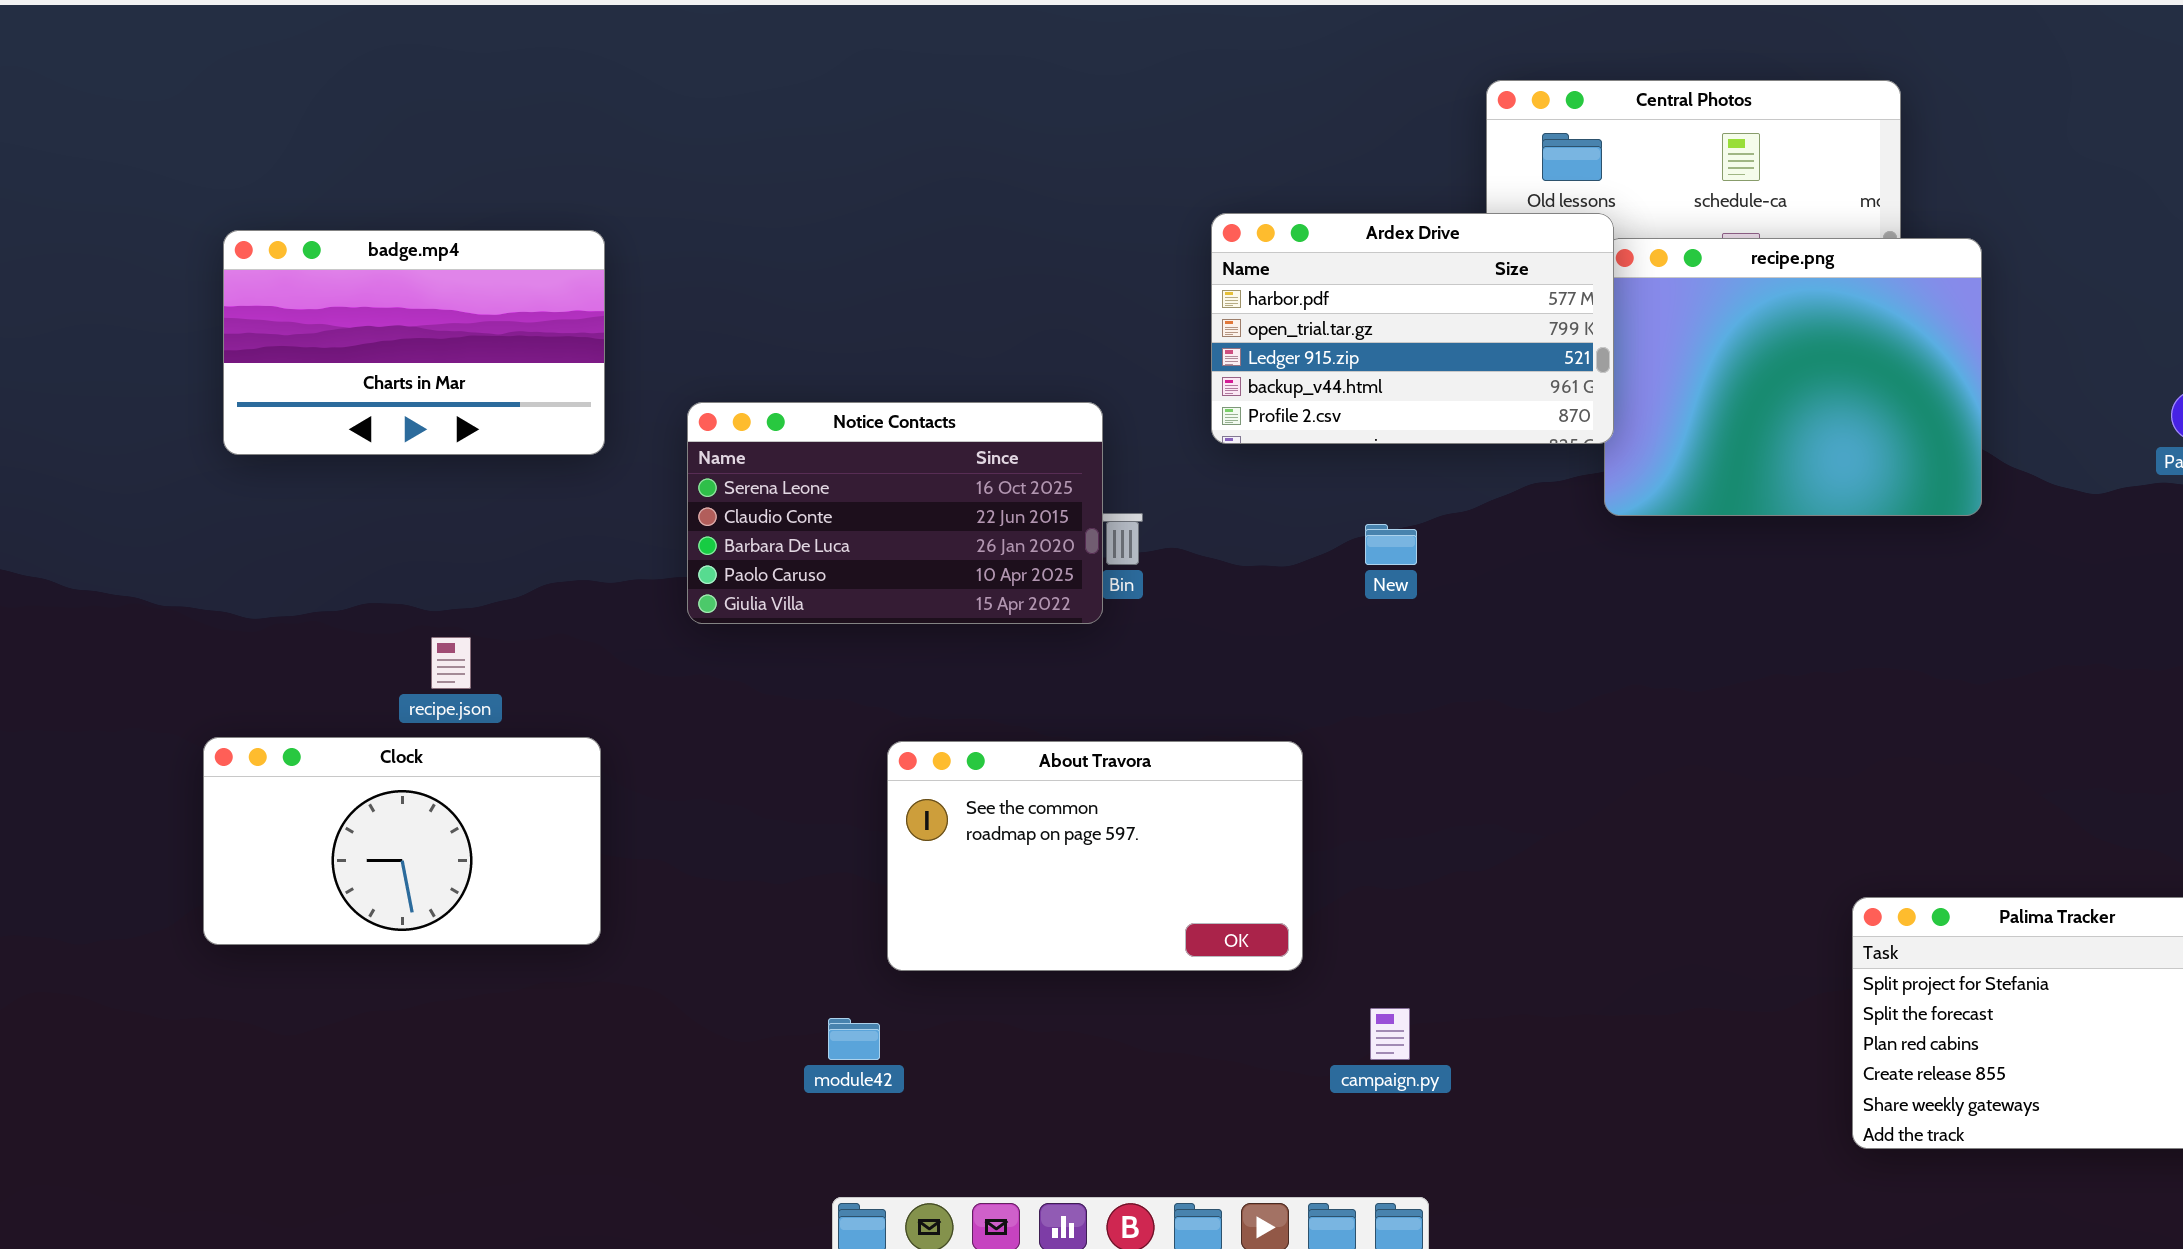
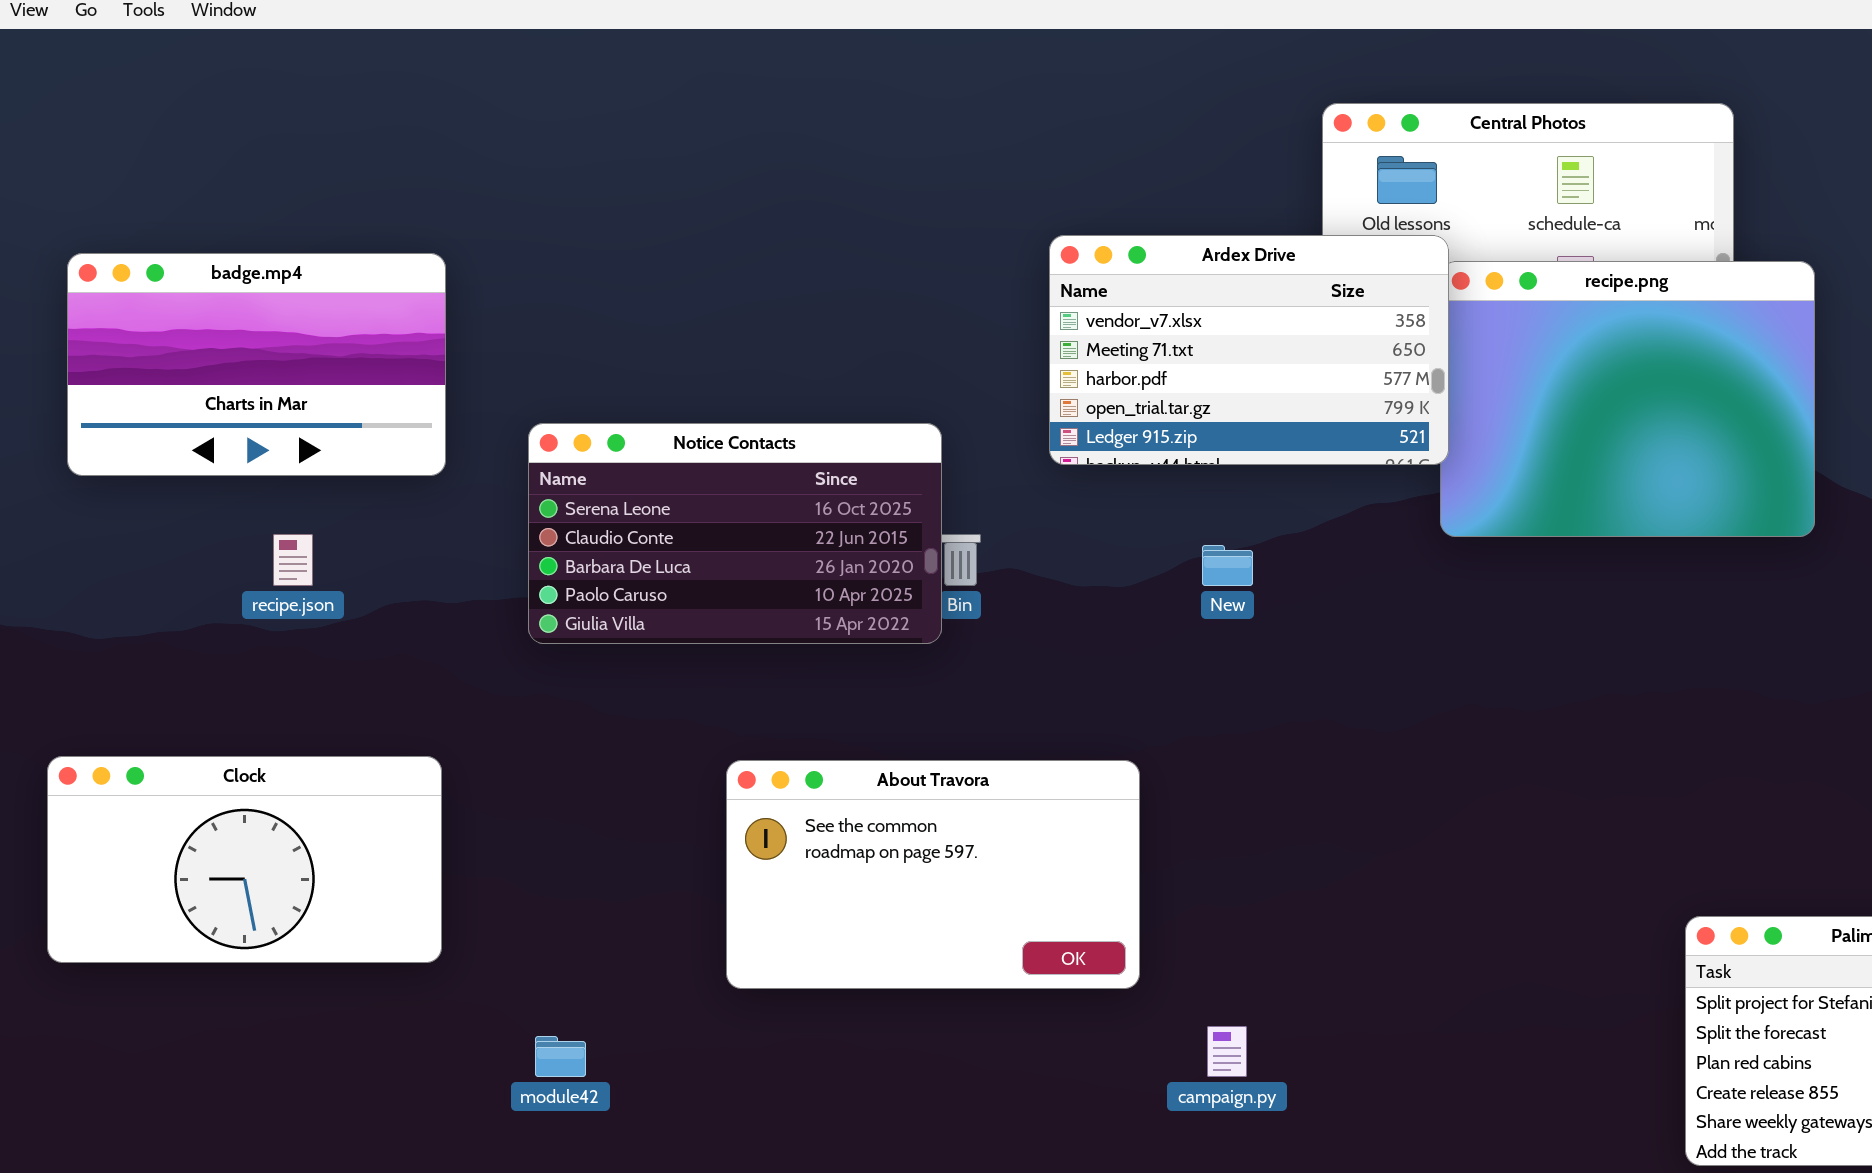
Ardex Drive: [1211,213,1614,444] -> [1049,235,1449,465], scrolled up 2 rows
recipe.json: [431,637,471,689] -> [273,534,313,586], moved
module42: [828,1018,880,1060] -> [535,1036,586,1077], moved

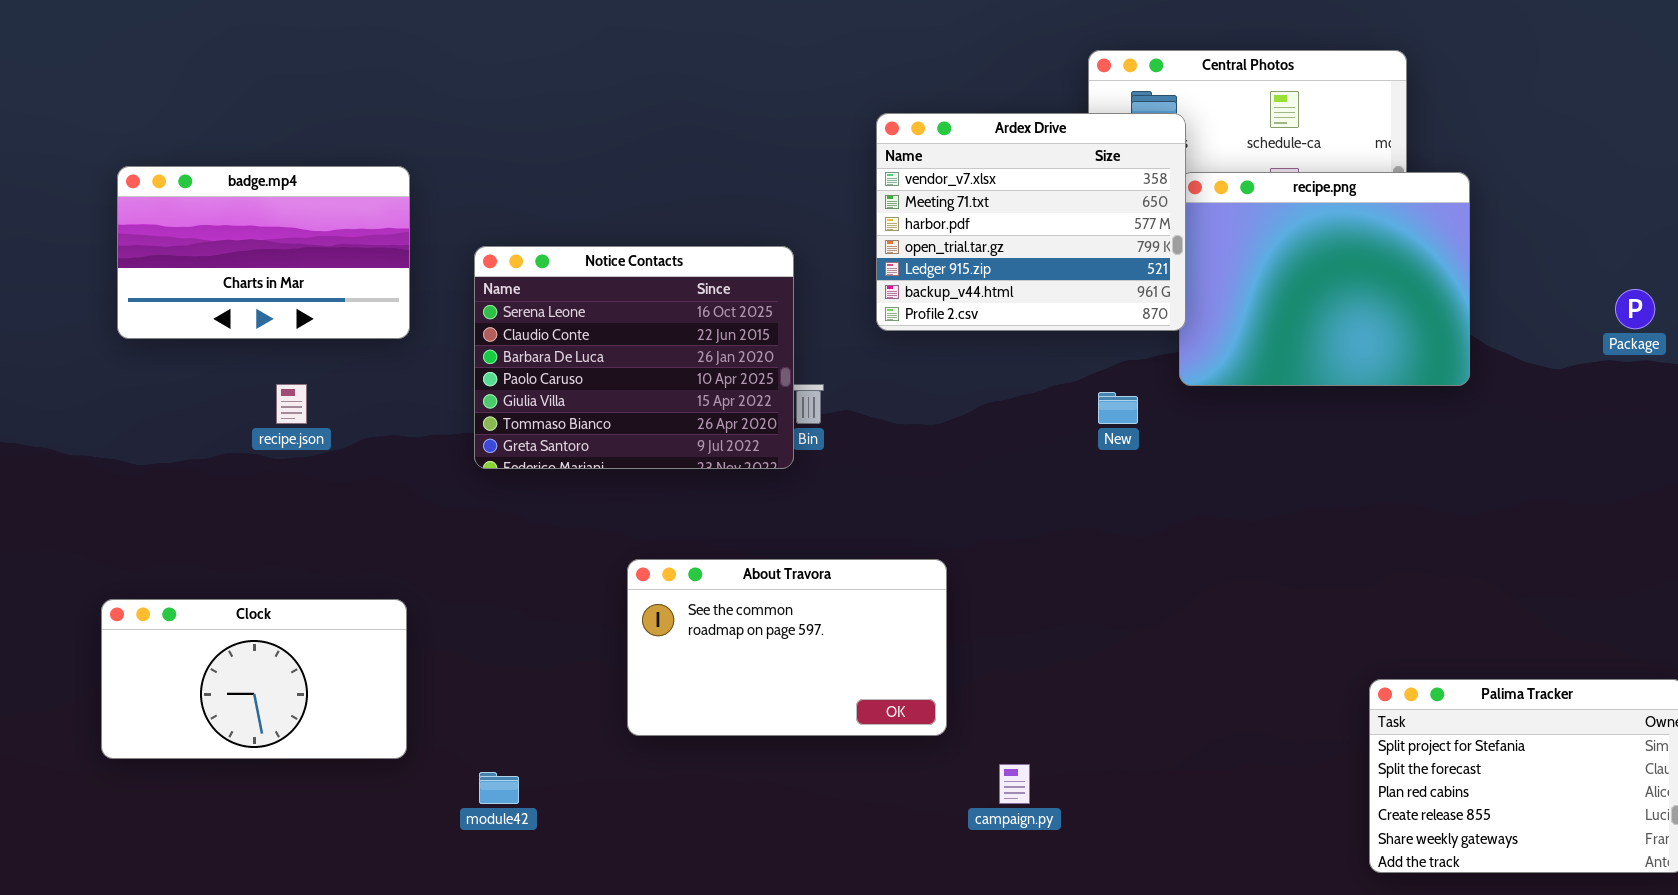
Ardex Drive: [1049,235,1449,465] -> [876,113,1186,331], resized
Notice Contacts: [528,423,942,644] -> [474,246,794,469], resized
New: [1202,545,1253,586] -> [1098,392,1138,424], moved
Clock: [47,756,442,963] -> [101,599,407,759], moved

